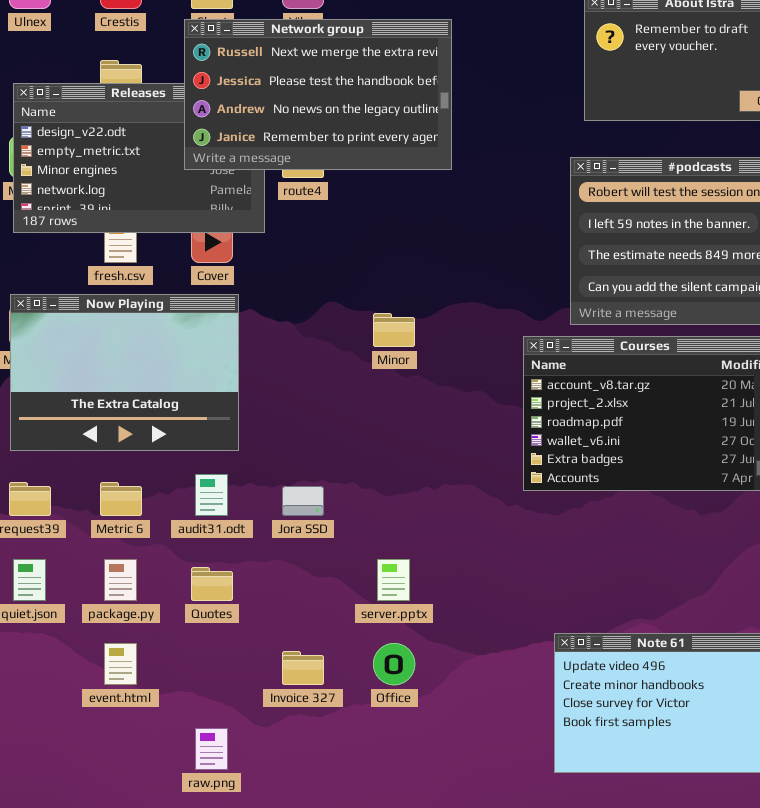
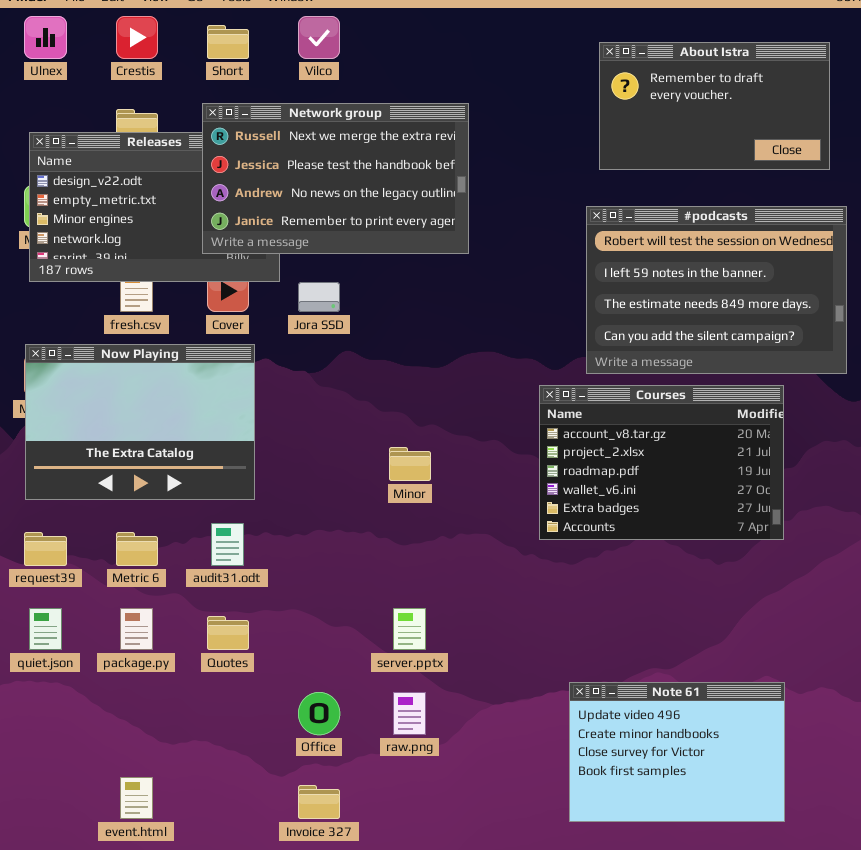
Network group: [184,19,452,170] -> [202,103,469,254], moved
Minor: [373,313,415,347] -> [389,447,431,481], moved
Jora SSD: [282,486,324,516] -> [298,282,340,312], moved
event.html: [104,643,137,685] -> [120,777,153,819], moved
Office: [373,643,415,685] -> [298,692,340,735], moved
Invoice 327: [282,651,324,685] -> [298,785,340,819], moved
raw.png: [195,728,228,770] -> [393,692,426,735], moved

